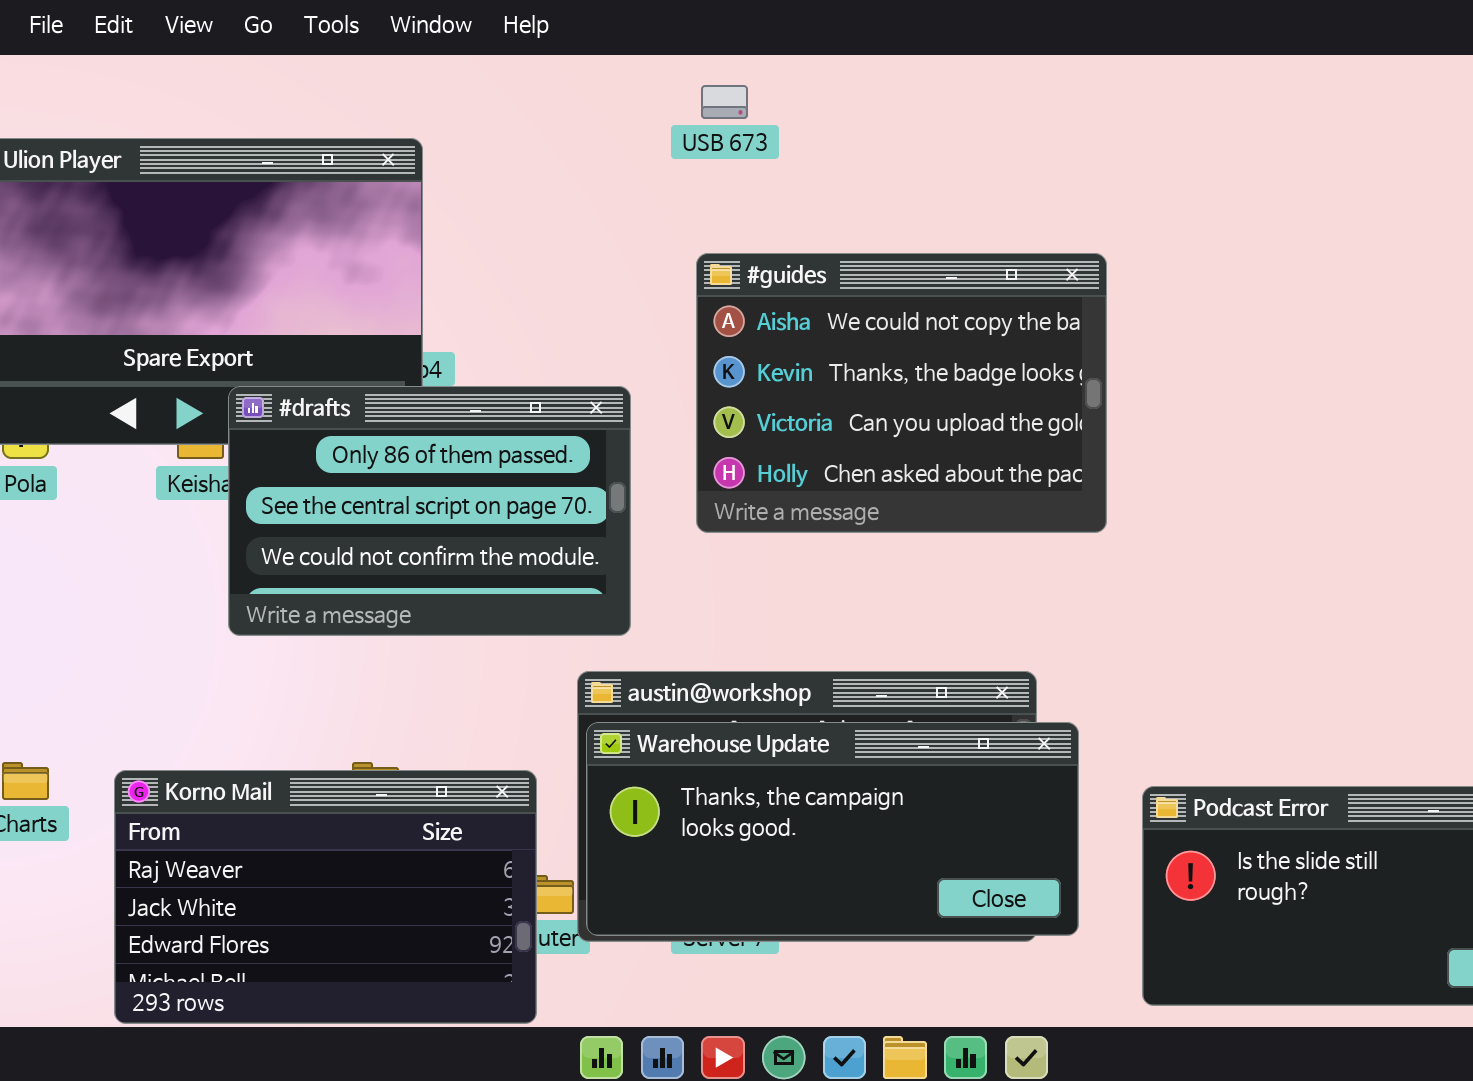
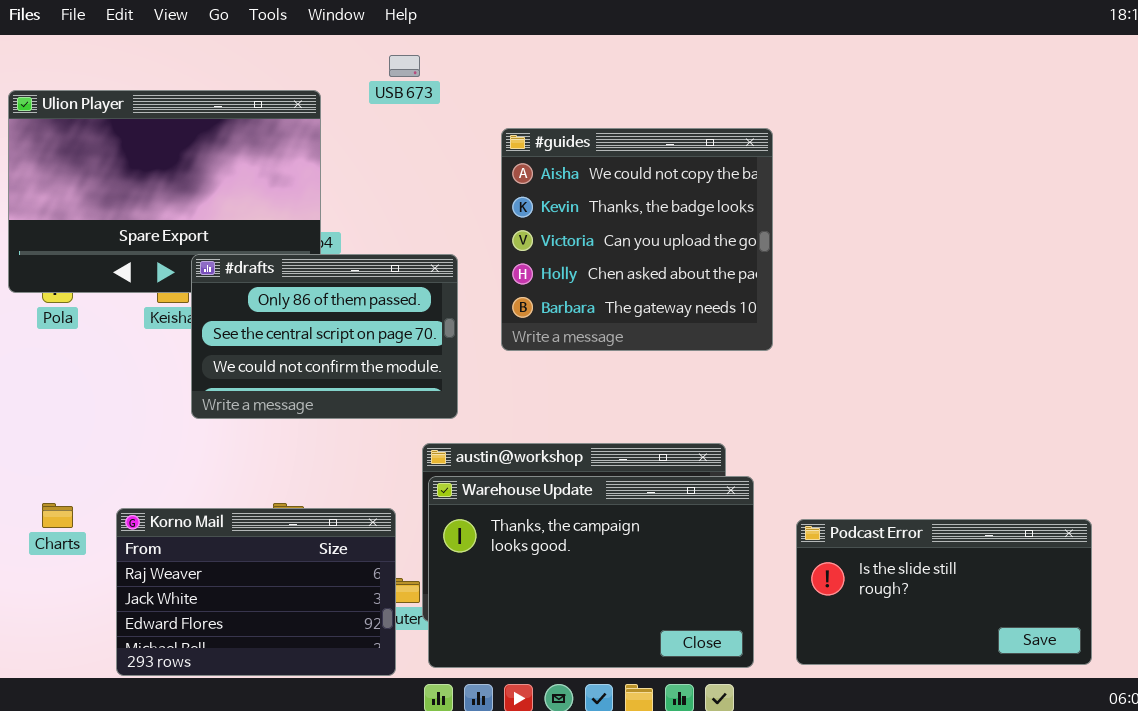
USB 673: [701,85,748,119] -> [389,55,420,77], moved
#guides: [696,253,1107,533] -> [501,128,773,351], resized
Warehouse Update: [586,722,1079,936] -> [428,476,754,668], resized

